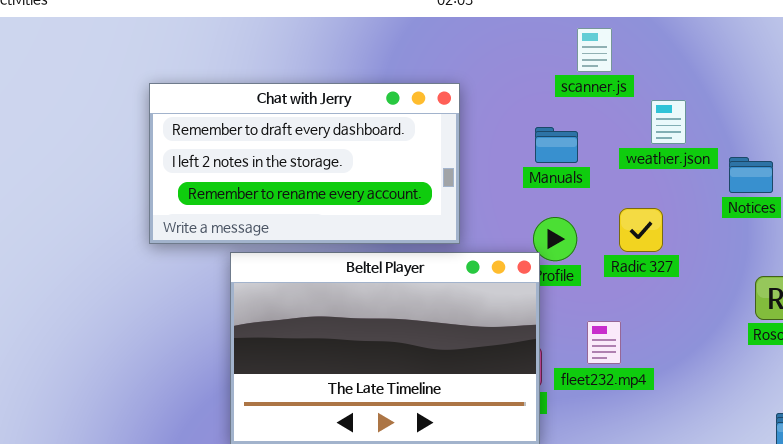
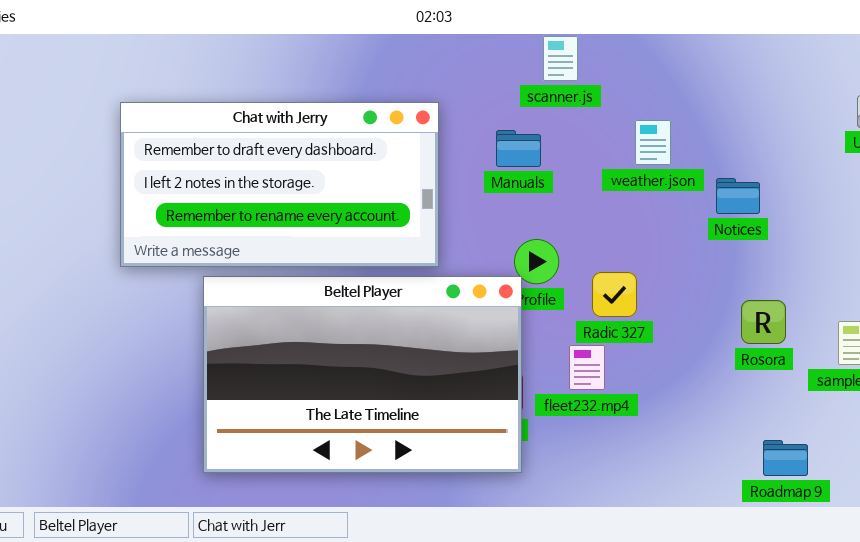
scanner.js: [577,28,612,72] -> [543,36,578,81], moved
Manuals: [535,127,578,163] -> [496,130,541,167], moved
Radic 327: [619,208,663,252] -> [592,272,637,317], moved

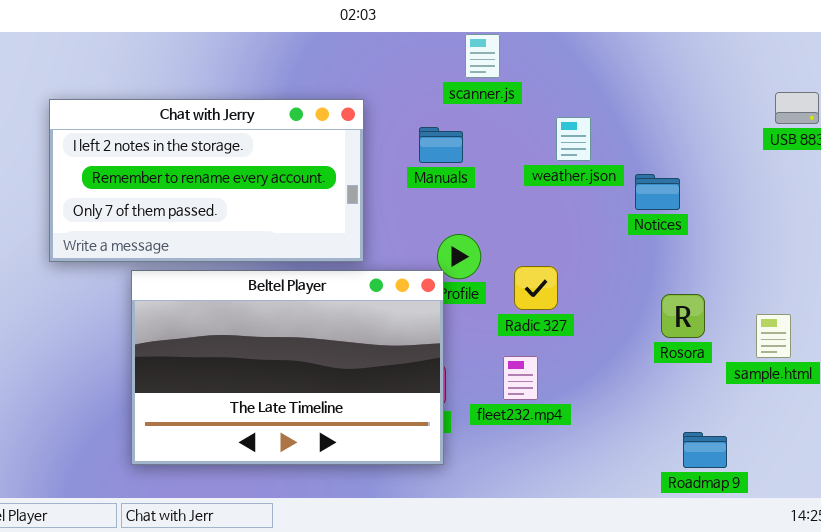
Chat with Jerry: [120,102,439,267] -> [49,99,364,262], scrolled down 1 row
fleet232.mp4: [569,345,605,390] -> [503,356,538,400], moved

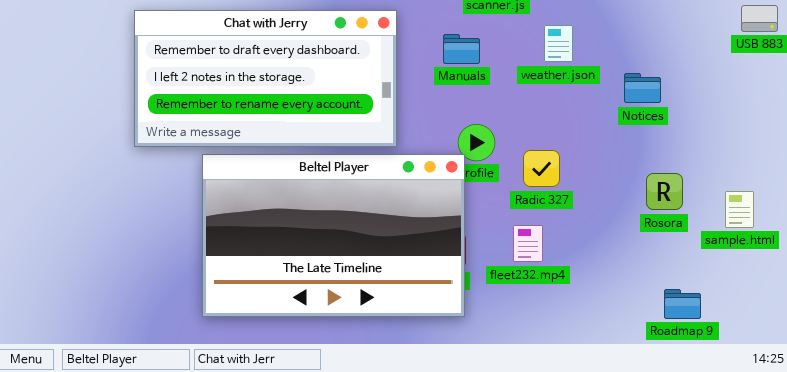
Chat with Jerry: [49,99,364,262] -> [134,10,397,147], scrolled up 1 row
weather.json: [556,117,591,161] -> [544,25,573,62], moved

